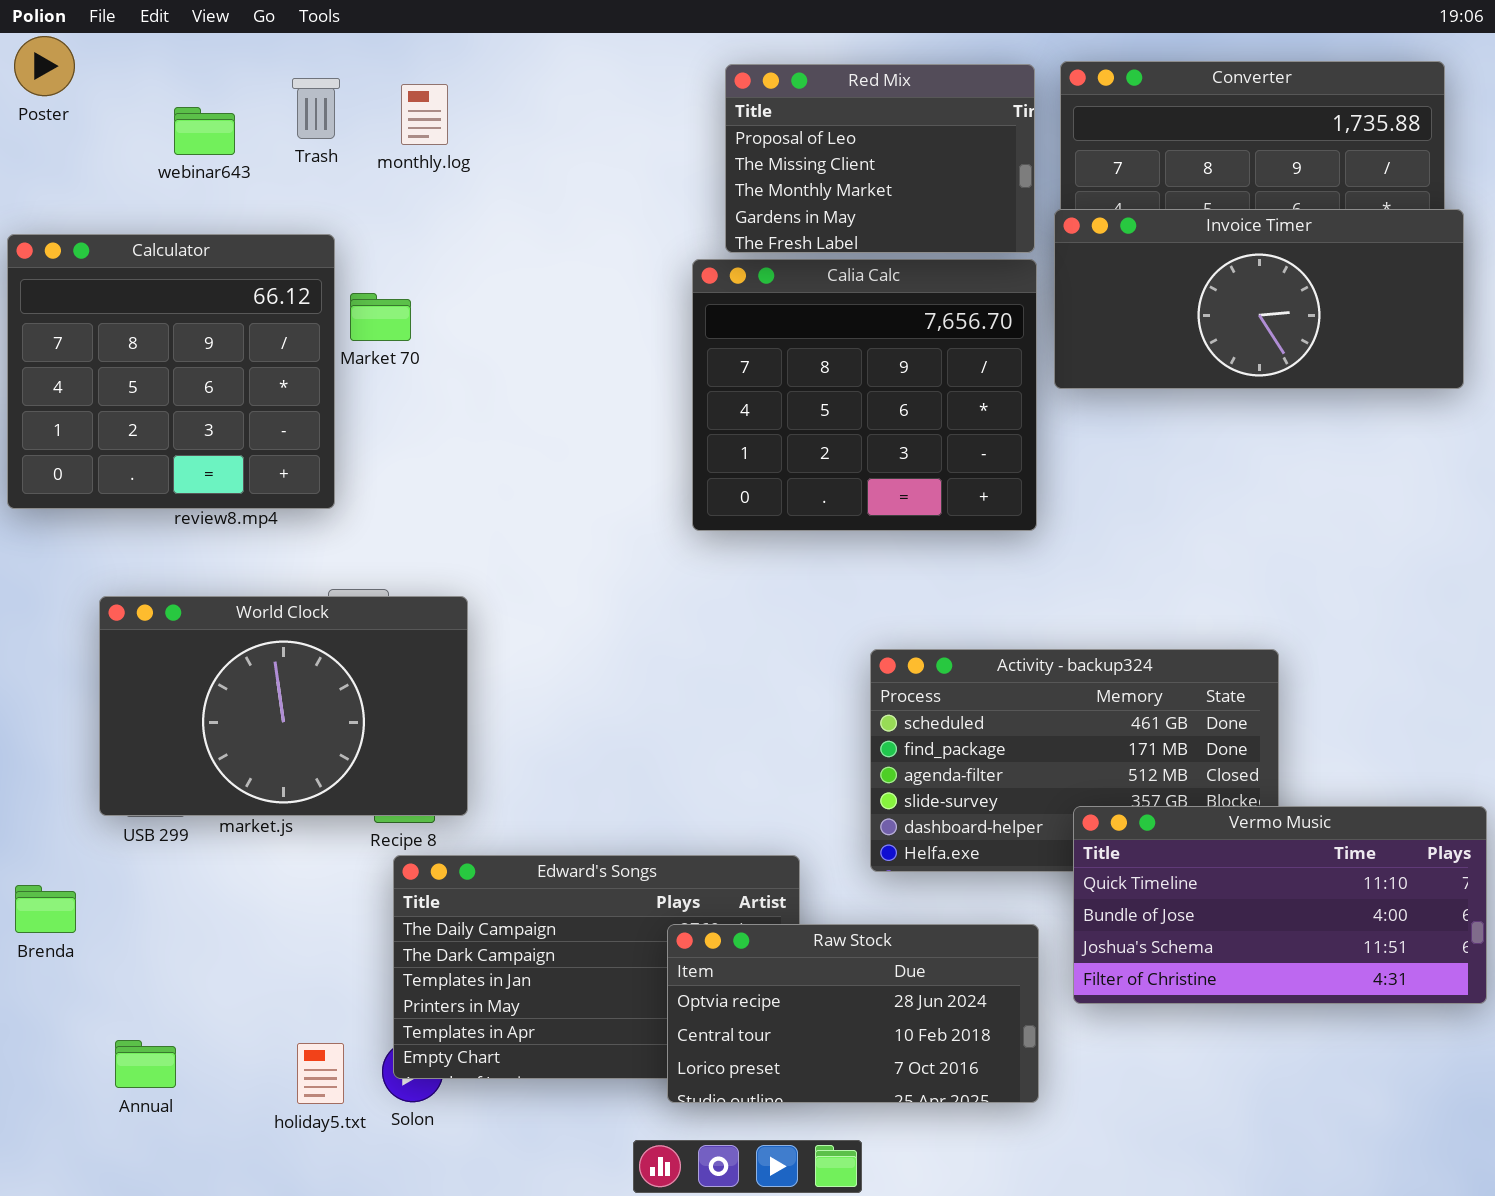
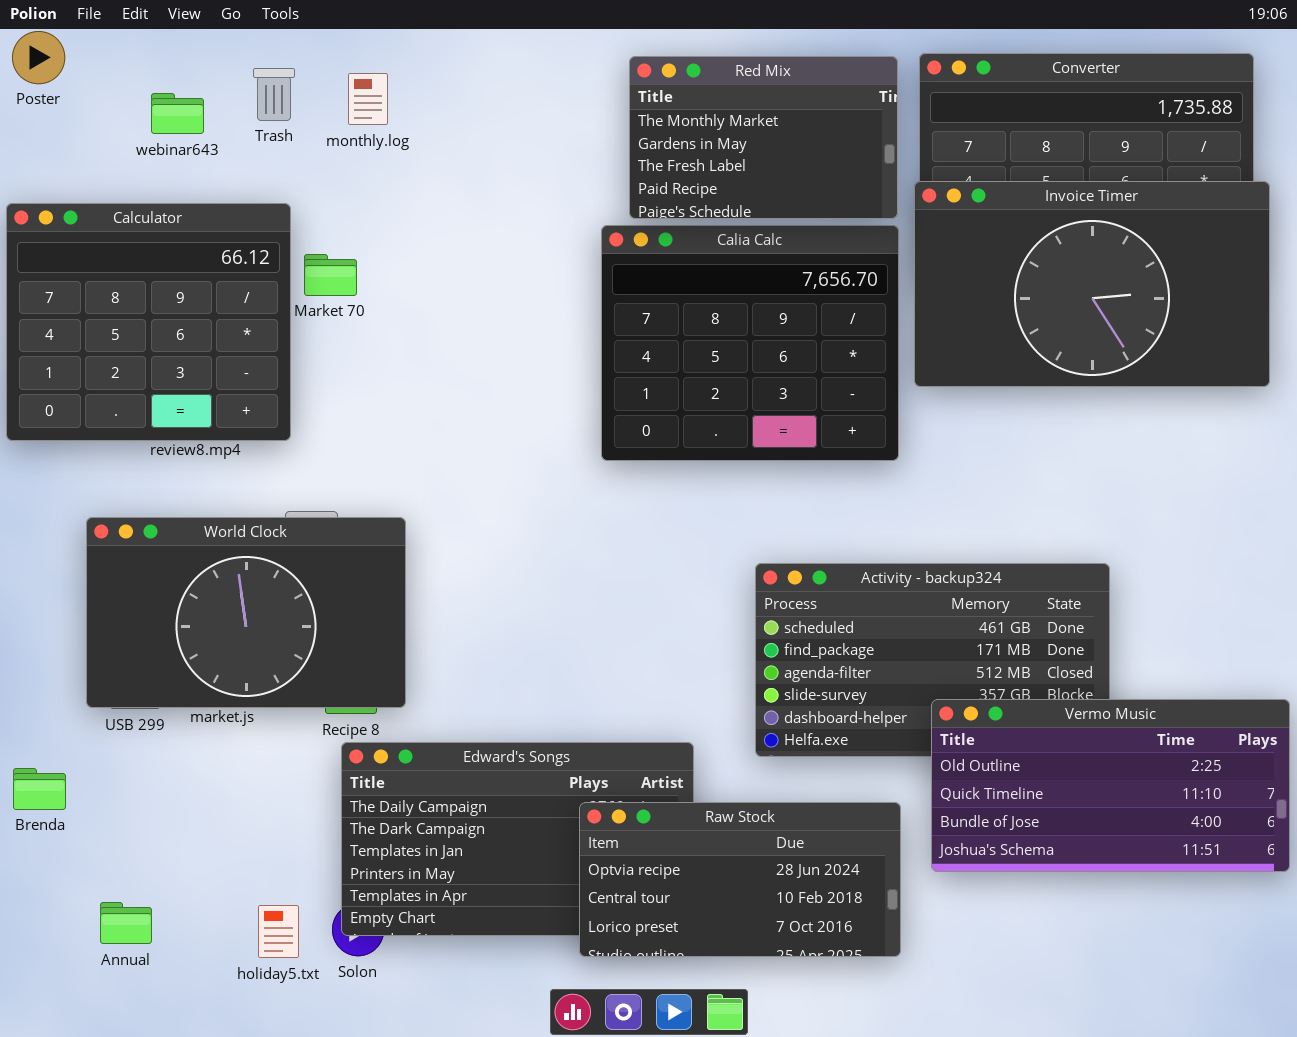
Red Mix: [725,64,1035,253] -> [629,56,898,219], scrolled down 2 rows
Invoice Timer: [1054,209,1464,389] -> [914,181,1270,387], resized
Vermo Music: [1073,806,1487,1004] -> [931,699,1290,872], scrolled up 1 row

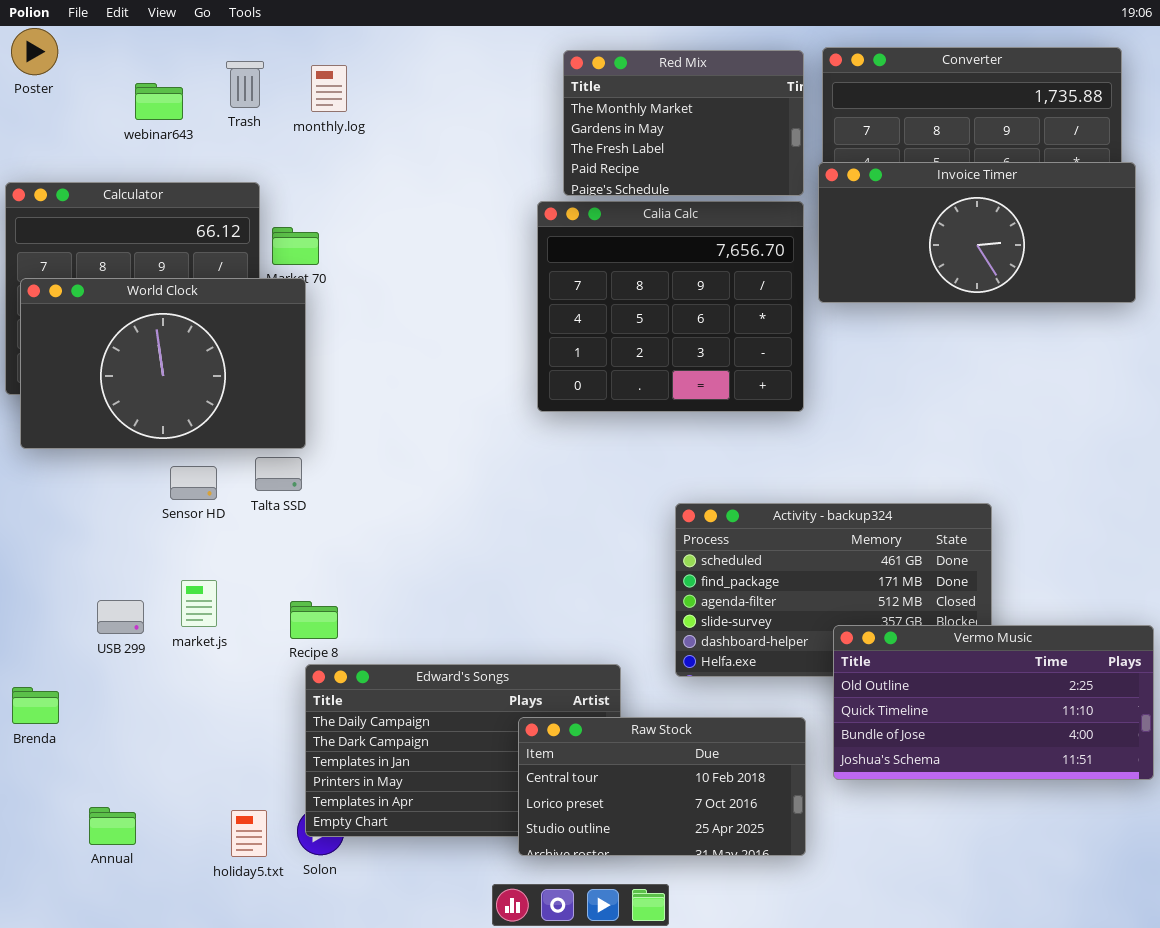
Invoice Timer: [914,181,1270,387] -> [818,162,1136,303], resized
World Clock: [86,517,406,708] -> [20,278,306,449], moved
Raw Stock: [579,802,901,957] -> [518,717,806,856], scrolled down 1 row

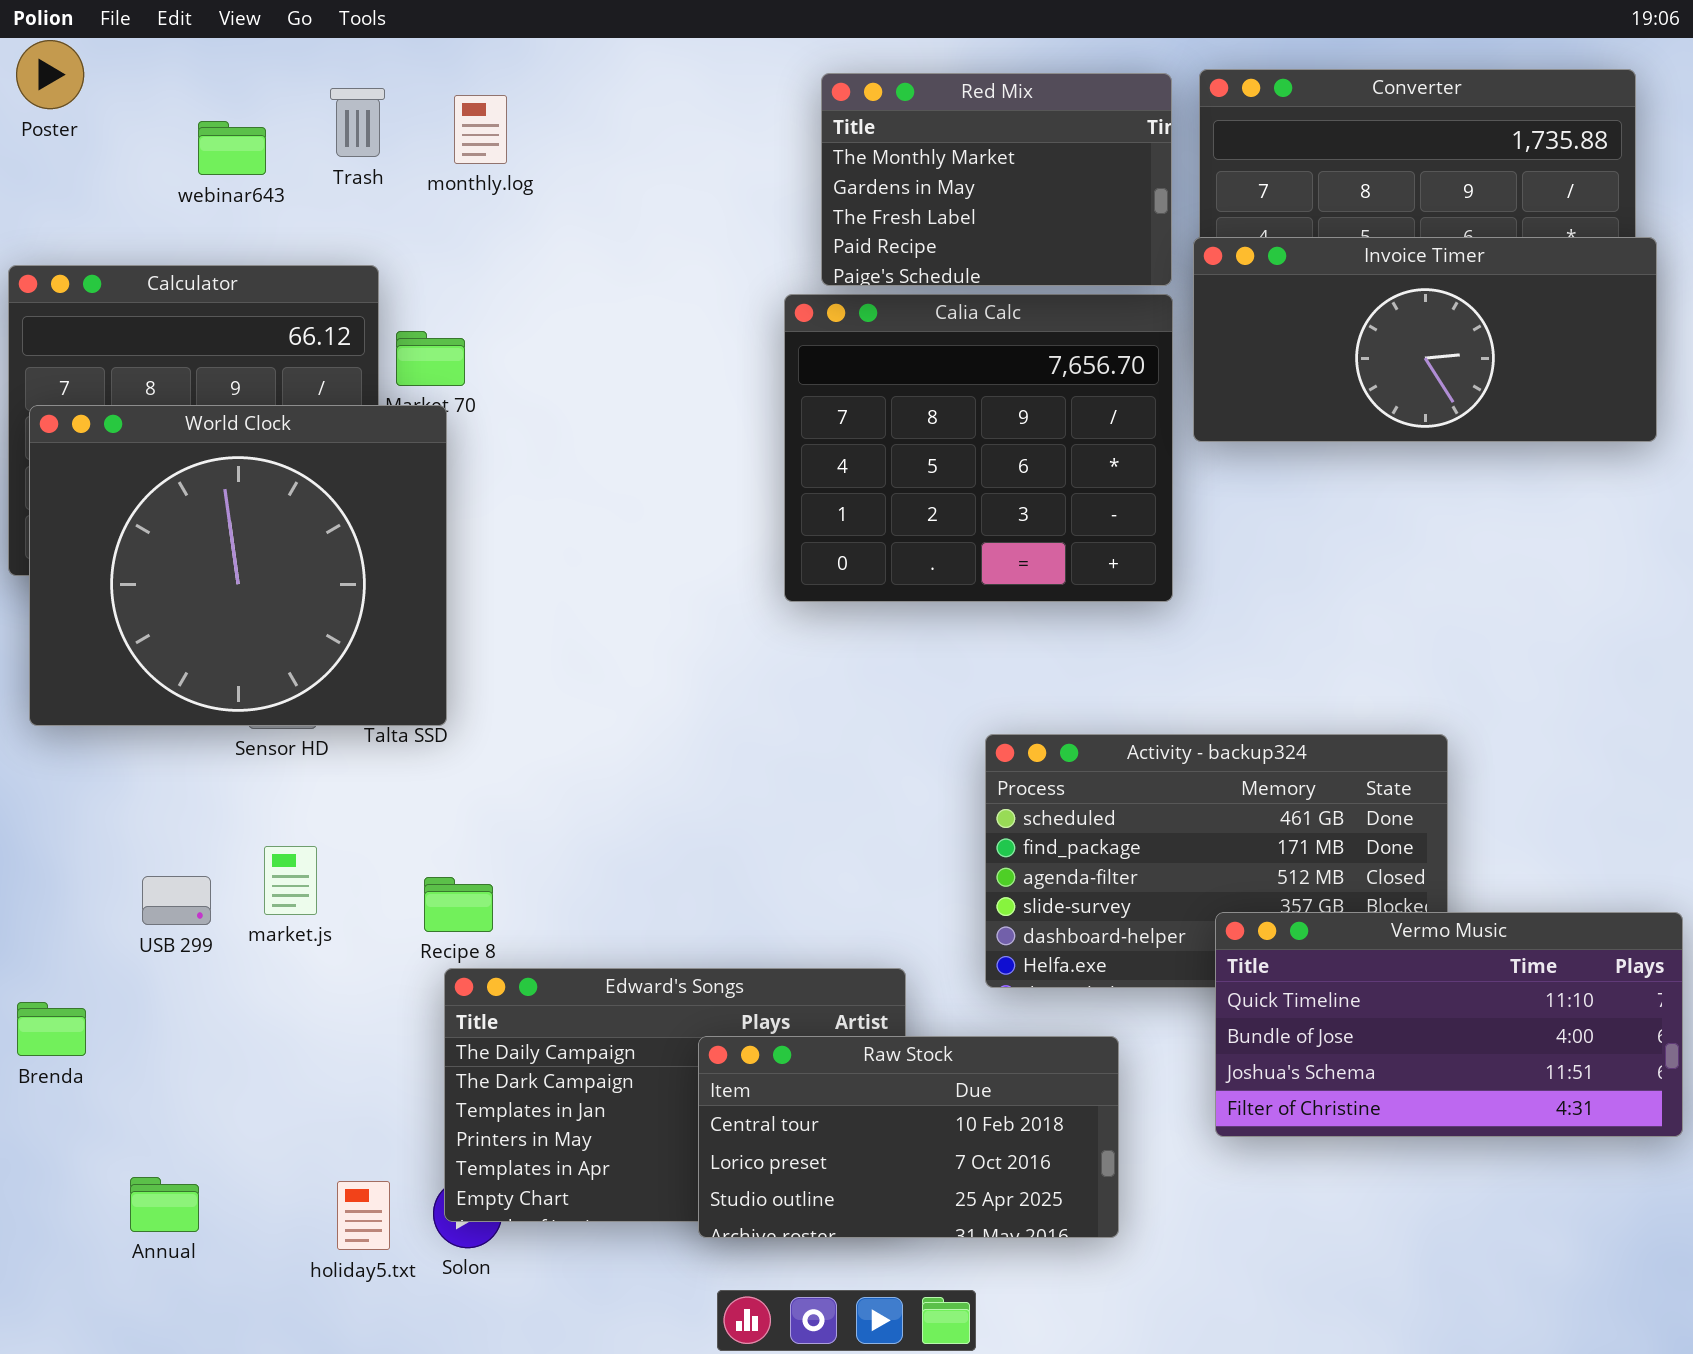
World Clock: [20,278,306,449] -> [29,405,447,726], resized
Vermo Music: [833,625,1154,780] -> [1215,912,1683,1137], scrolled down 1 row
Raw Stock: [518,717,806,856] -> [698,1036,1119,1238], moved

